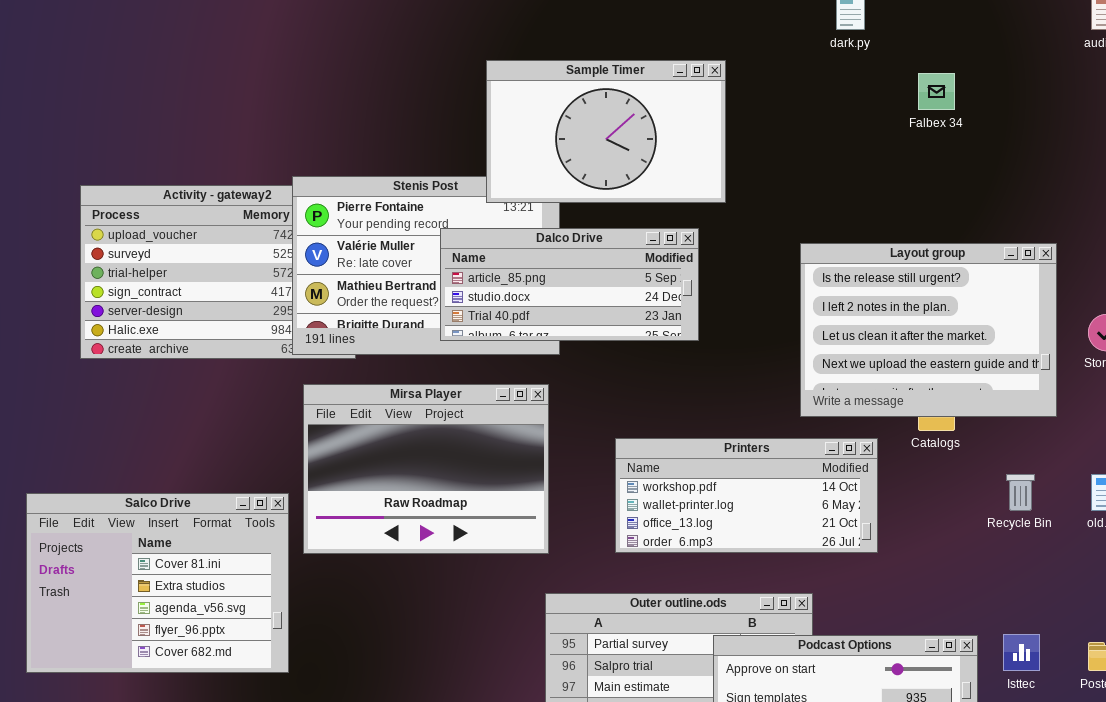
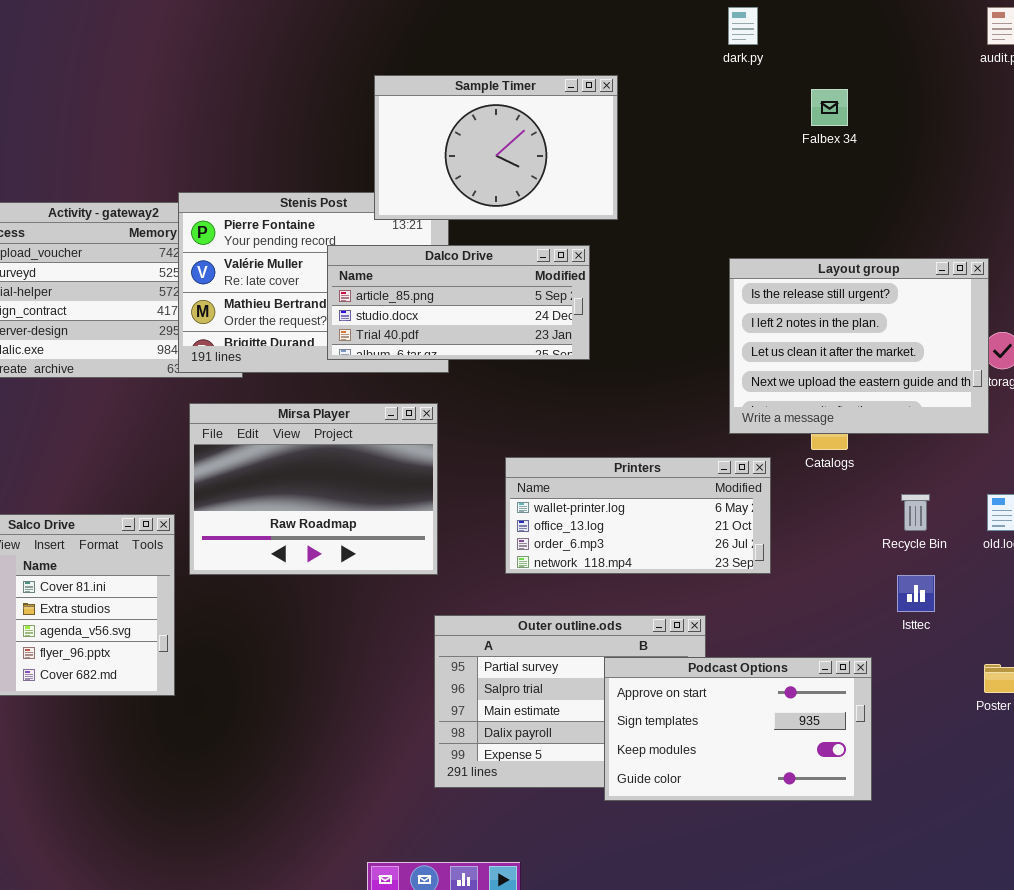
Layout group: [800,243,1057,417] -> [729,258,989,434], moved
Printers: [615,438,878,553] -> [505,457,771,574], scrolled down 1 row
Isttec: [1003,634,1040,671] -> [897,575,935,612], moved

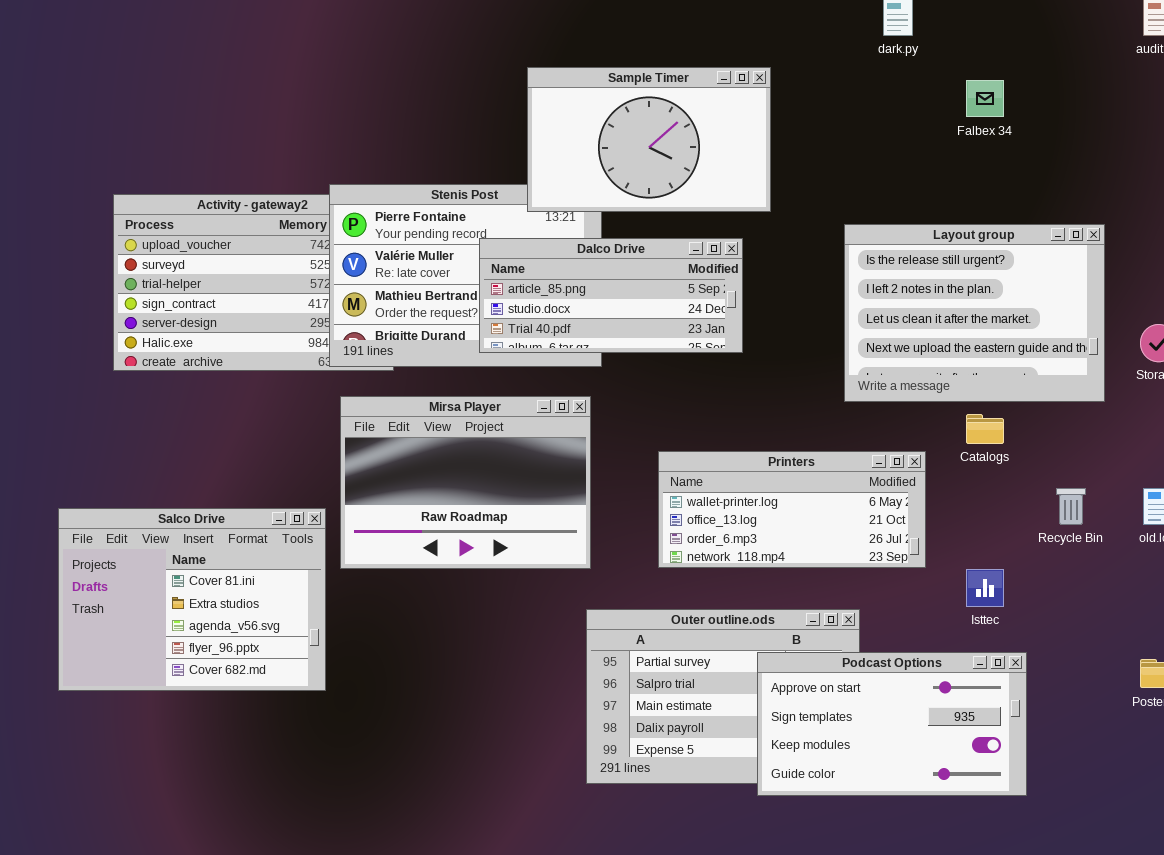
Layout group: [729,258,989,434] -> [844,224,1105,402], moved
Isttec: [897,575,935,612] -> [966,569,1004,607], moved

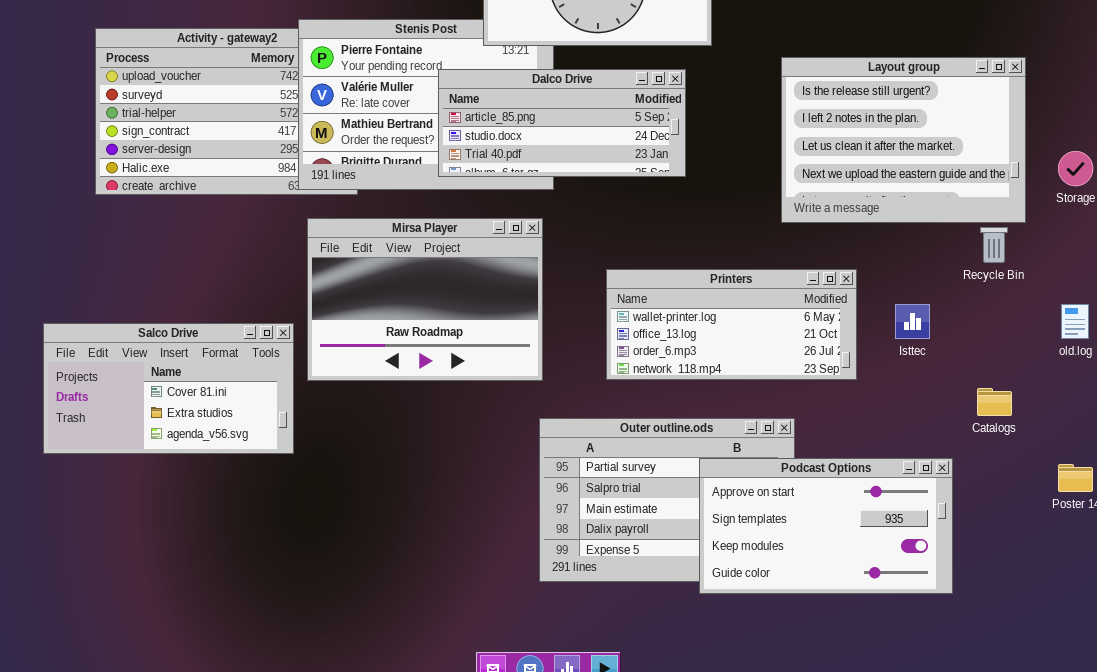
Catalogs: [966,414,1004,444] -> [977,388,1012,416], moved
Recycle Bin: [1056,488,1086,525] -> [980,227,1008,263], moved
Salco Drive: [58,508,326,691] -> [43,323,294,454], resized
Isttec: [966,569,1004,607] -> [895,304,930,339], moved

